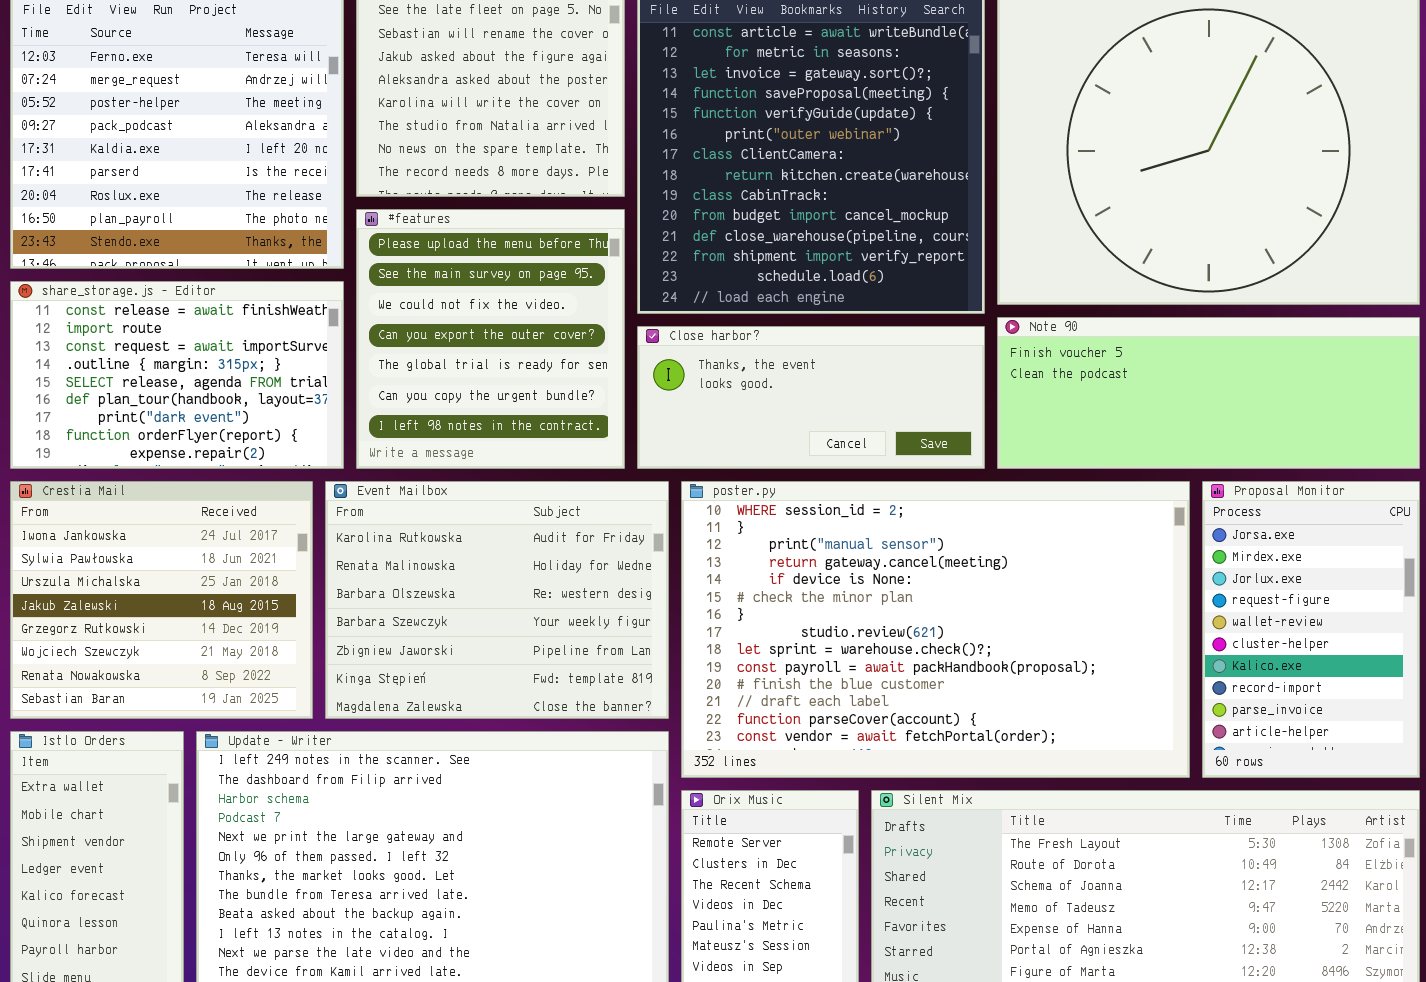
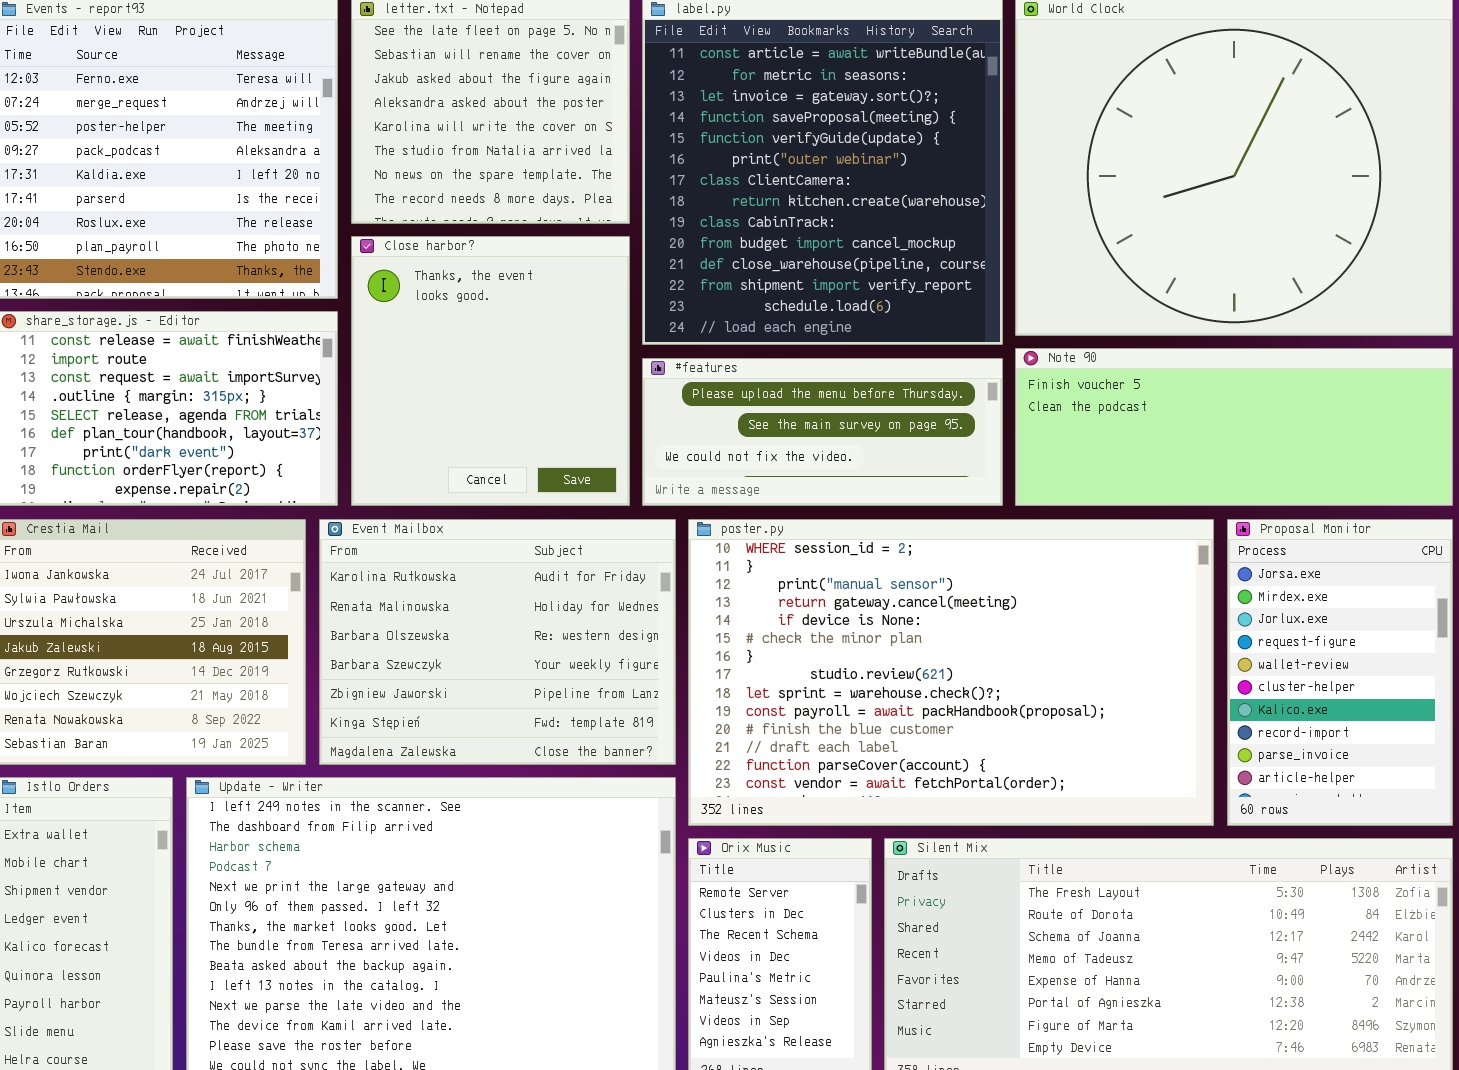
#features: [356,209,625,469] -> [642,358,1003,506], moved, resized
Close harbor?: [637,326,985,469] -> [351,236,630,506], moved, resized

